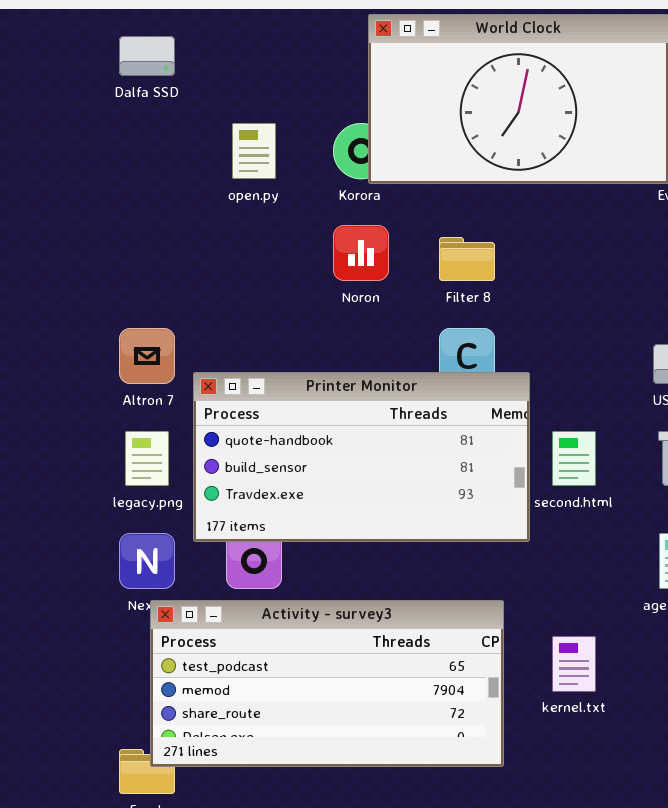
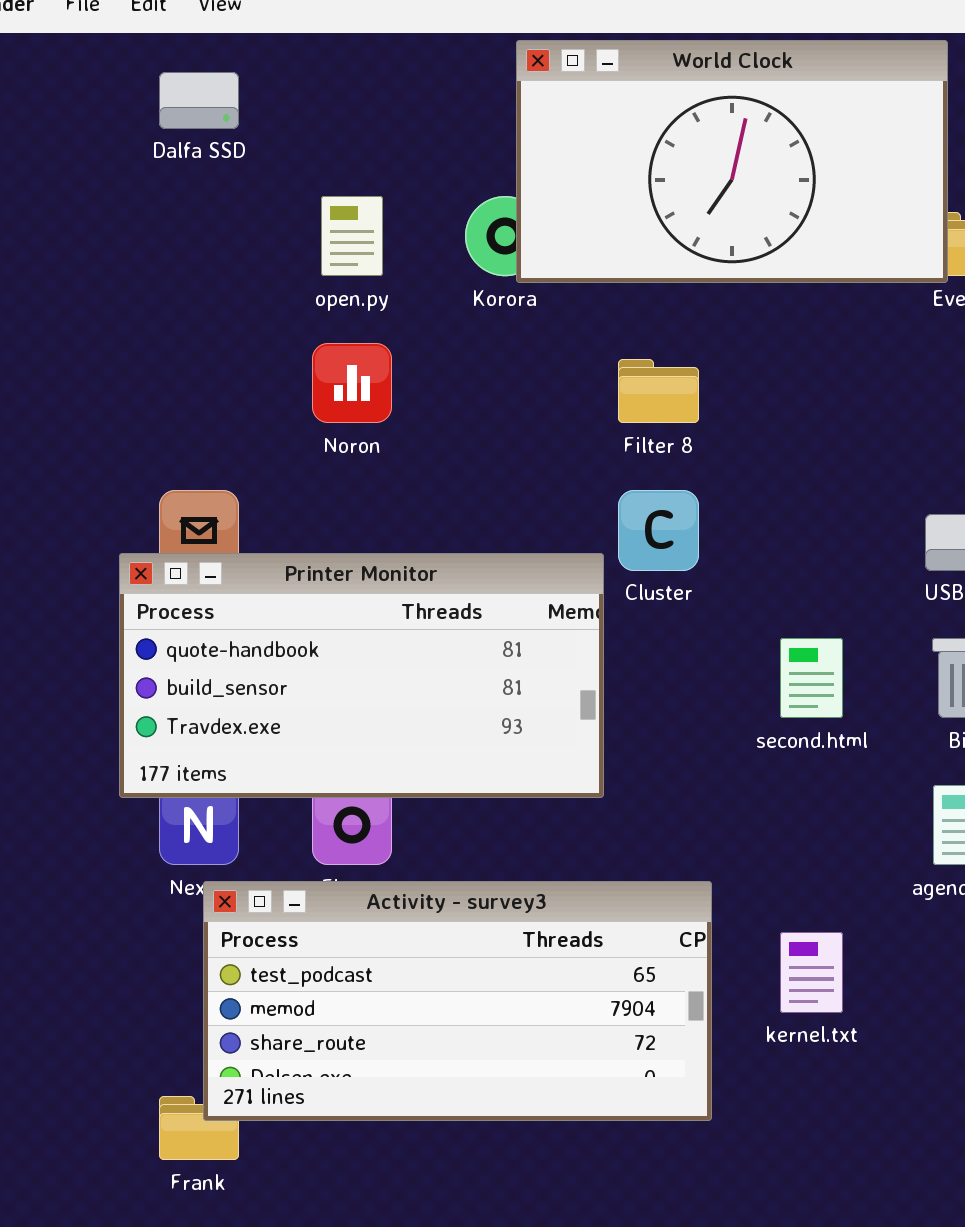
Noron: [333,225,389,281] -> [312,343,392,423], moved
Printer Monitor: [193,372,530,542] -> [119,553,604,798], moved

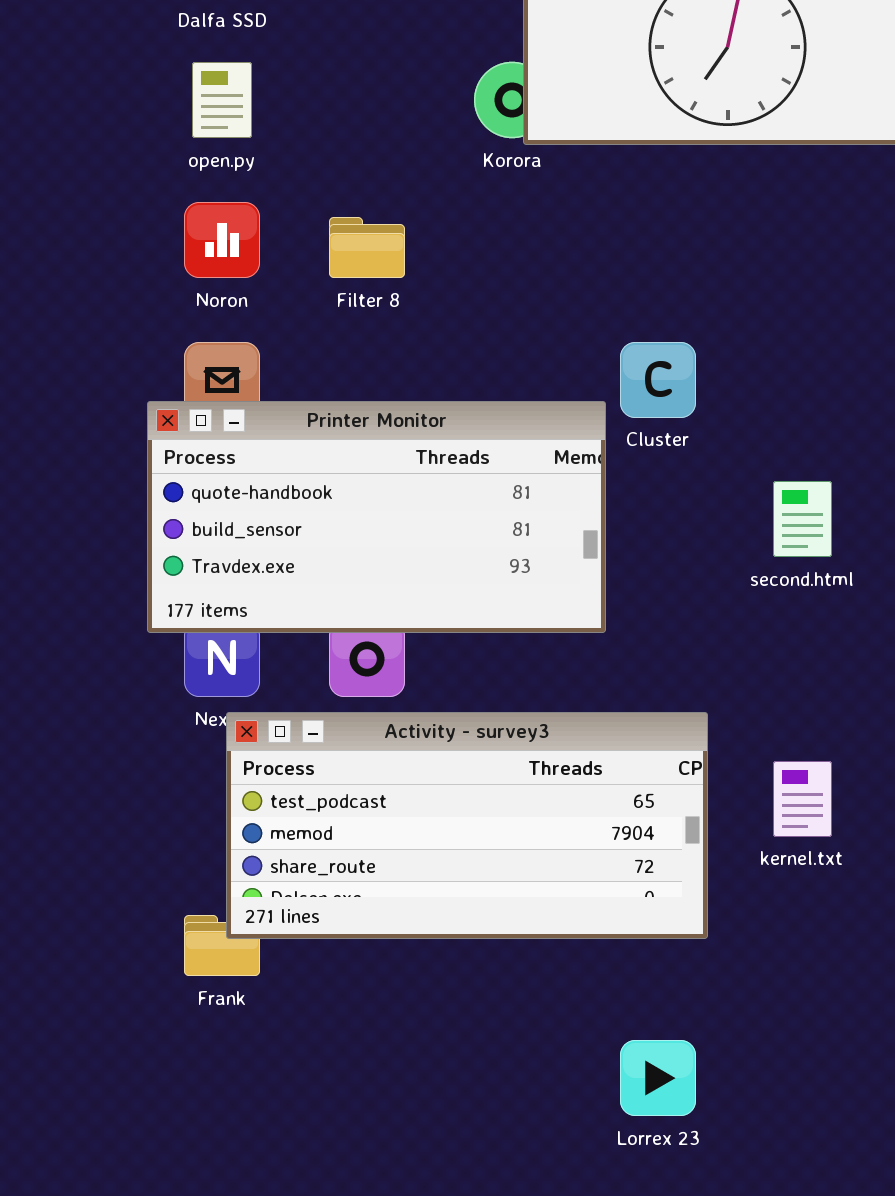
open.py: [321,196,383,276] -> [192,62,252,138], moved
Noron: [312,343,392,423] -> [184,202,260,278], moved
Filter 8: [618,359,699,423] -> [329,217,405,278], moved

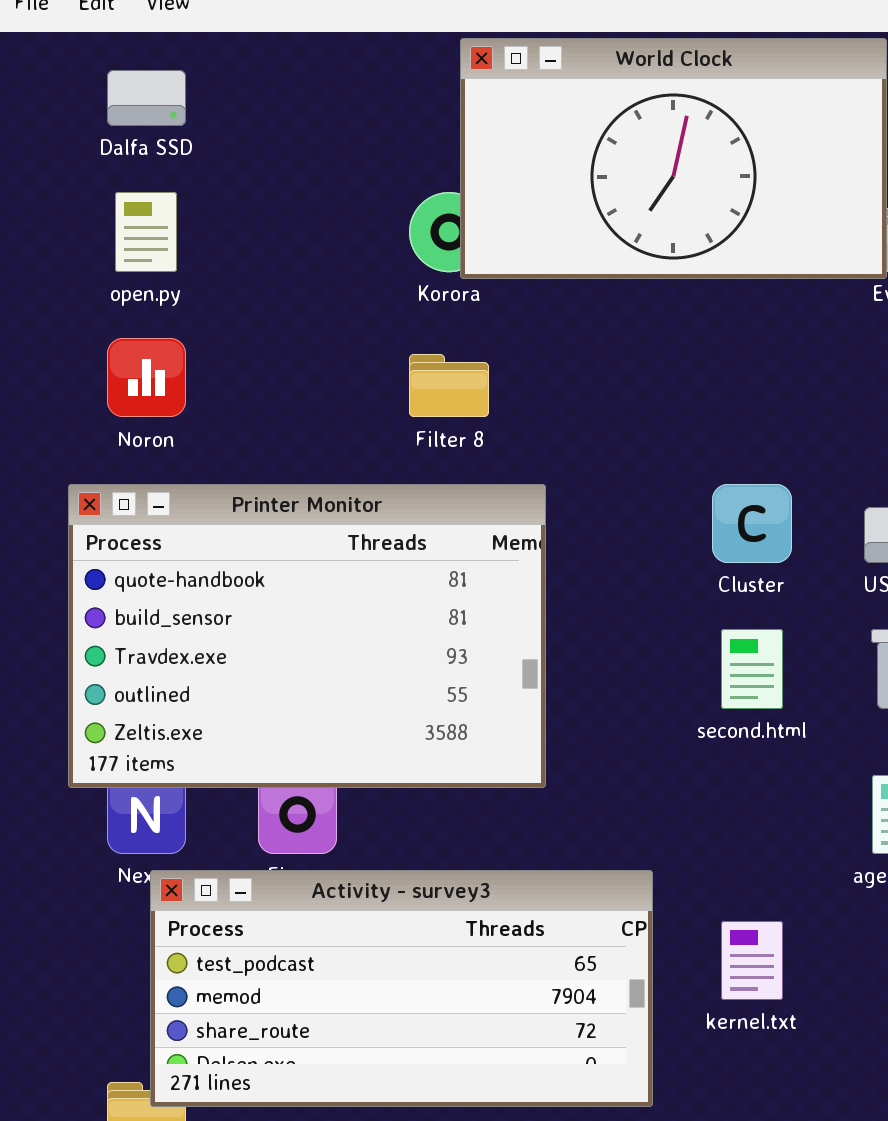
Filter 8: [329,217,405,278] -> [409,354,489,417], moved
Cluster: [620,342,696,418] -> [712,484,792,563], moved
Printer Monitor: [147,401,606,633] -> [68,484,546,788], resized

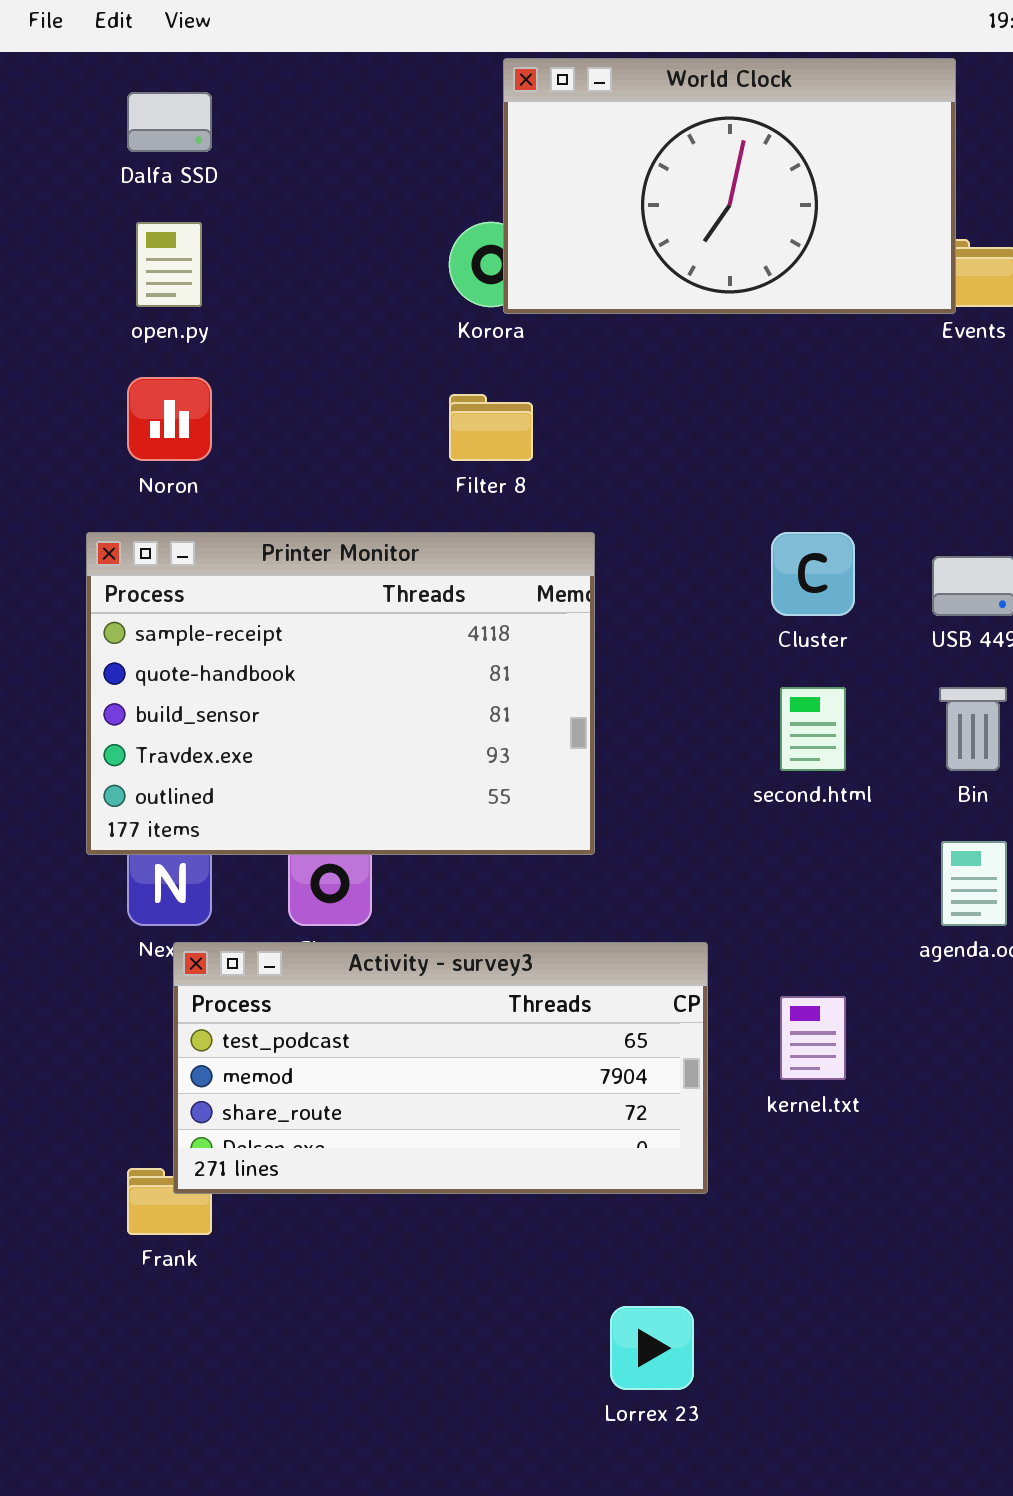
Printer Monitor: [68,484,546,788] -> [86,532,595,855], scrolled up 1 row

